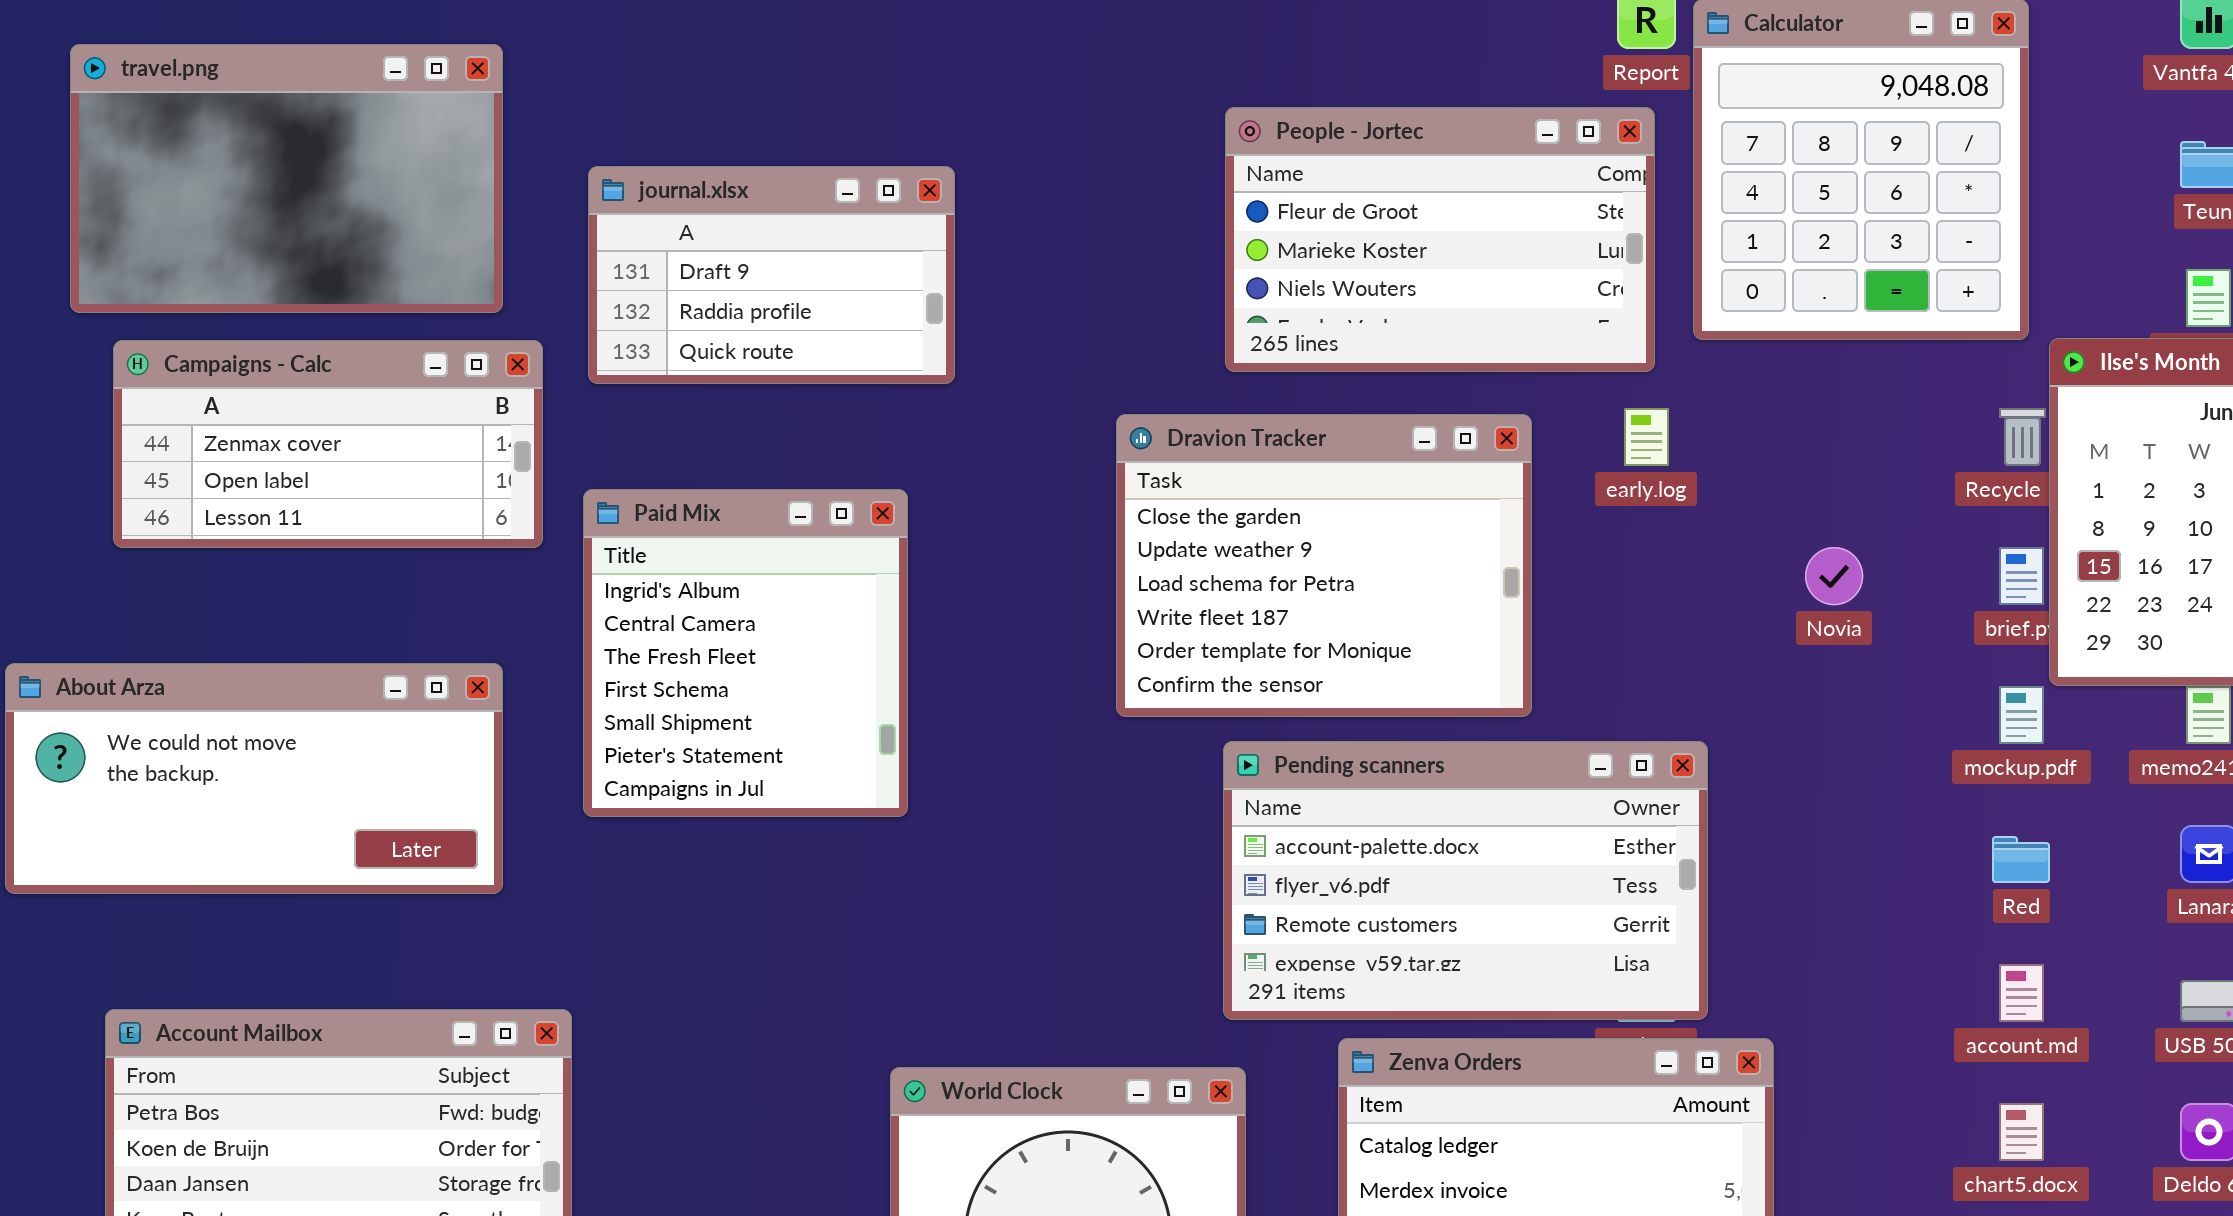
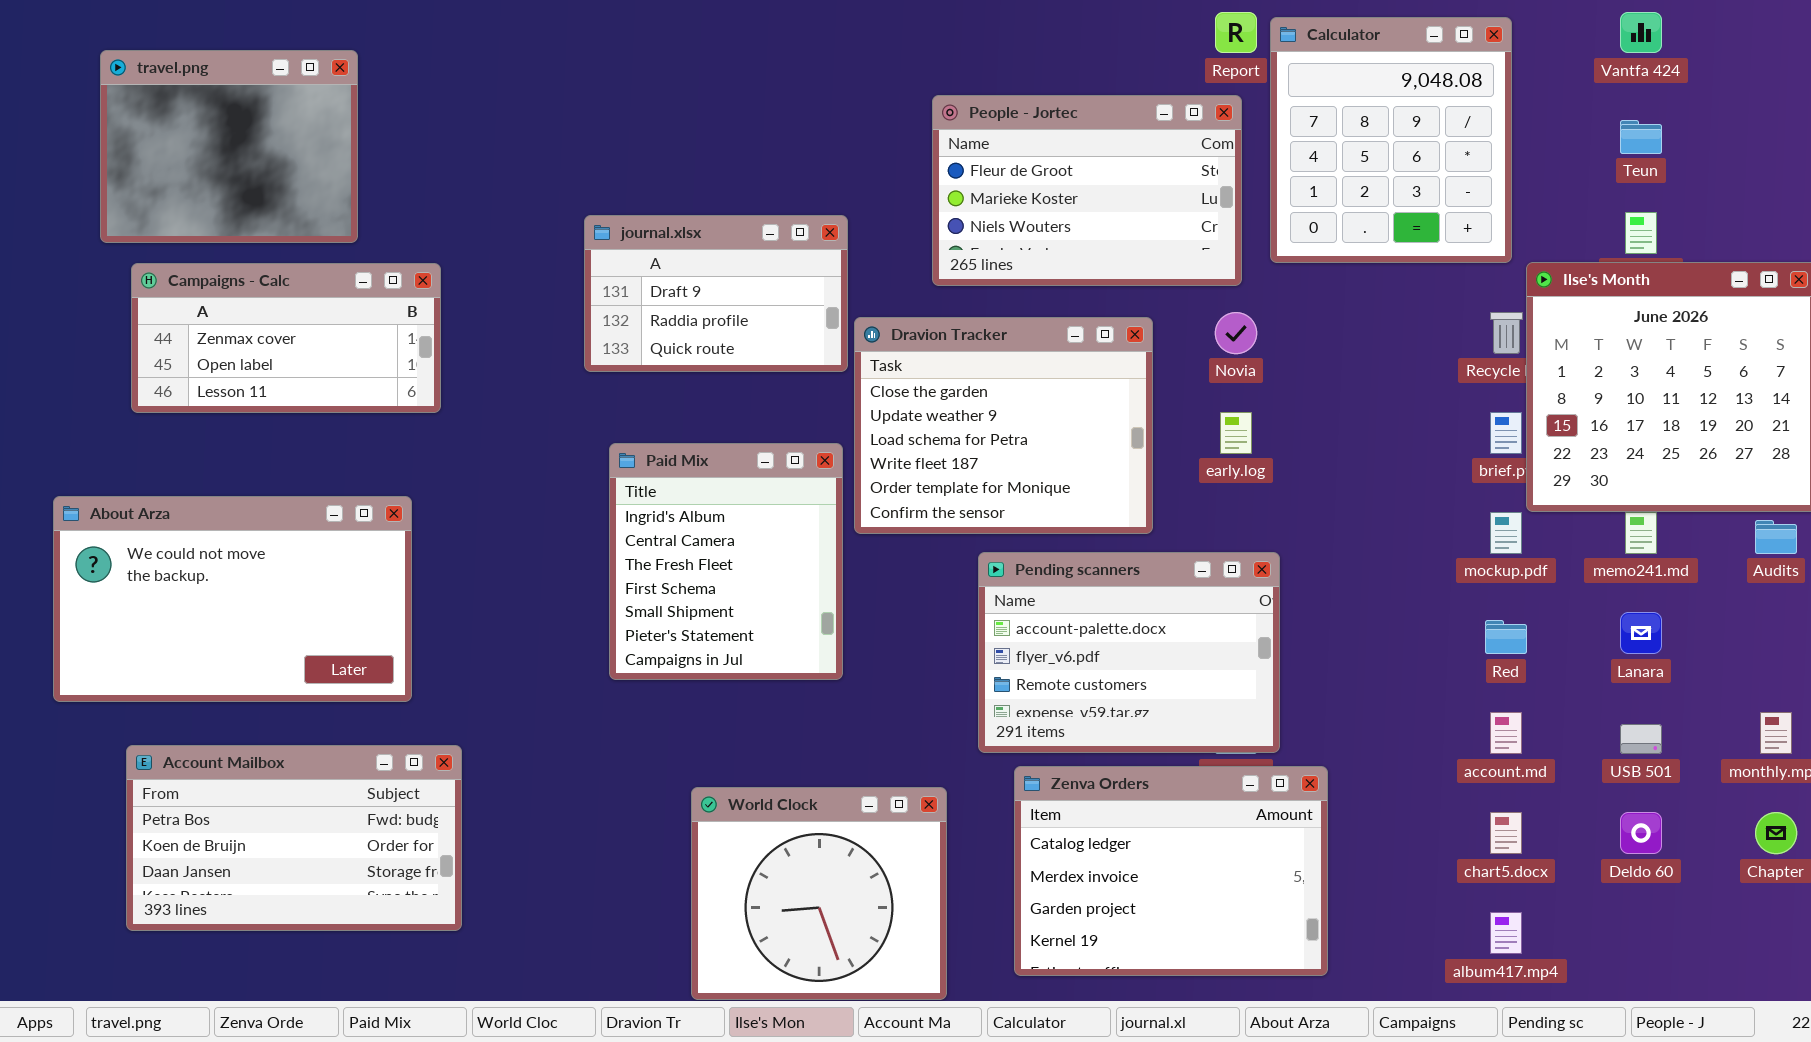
travel.png: [70,44,503,313] -> [100,50,358,243], resized
journal.xlsx: [588,166,955,384] -> [584,215,848,372], moved
early.log: [1624,408,1669,466] -> [1220,412,1252,454], moved
Paid Mix: [583,489,908,817] -> [609,443,843,680], moved
Novia: [1805,547,1863,605] -> [1215,312,1257,354], moved
About Arza: [5,663,503,894] -> [53,496,412,702], resized
Pending scanners: [1223,741,1708,1020] -> [978,552,1280,753], resized

